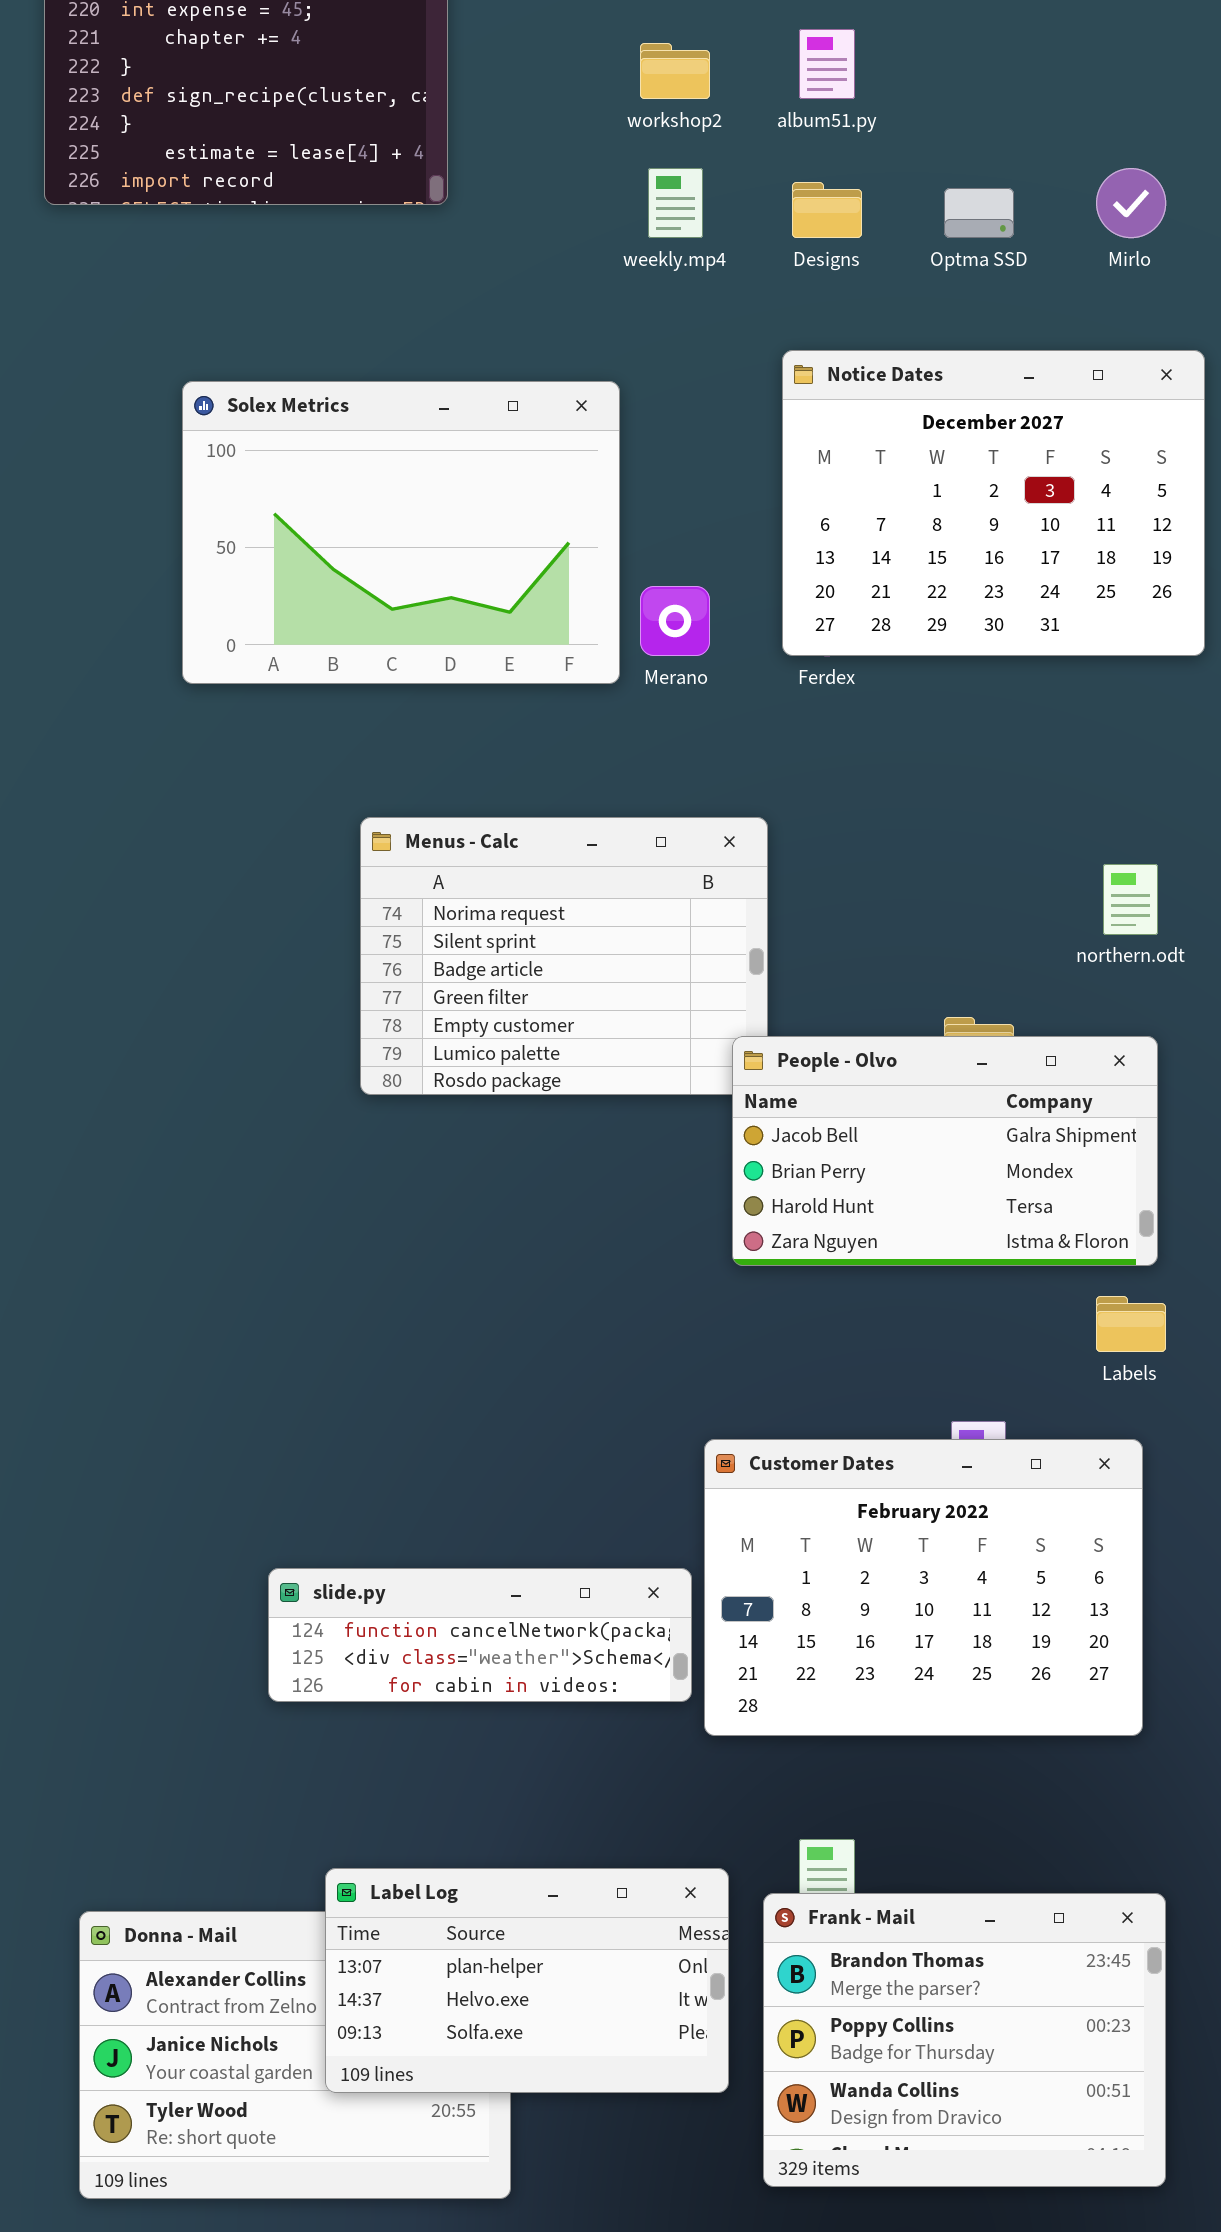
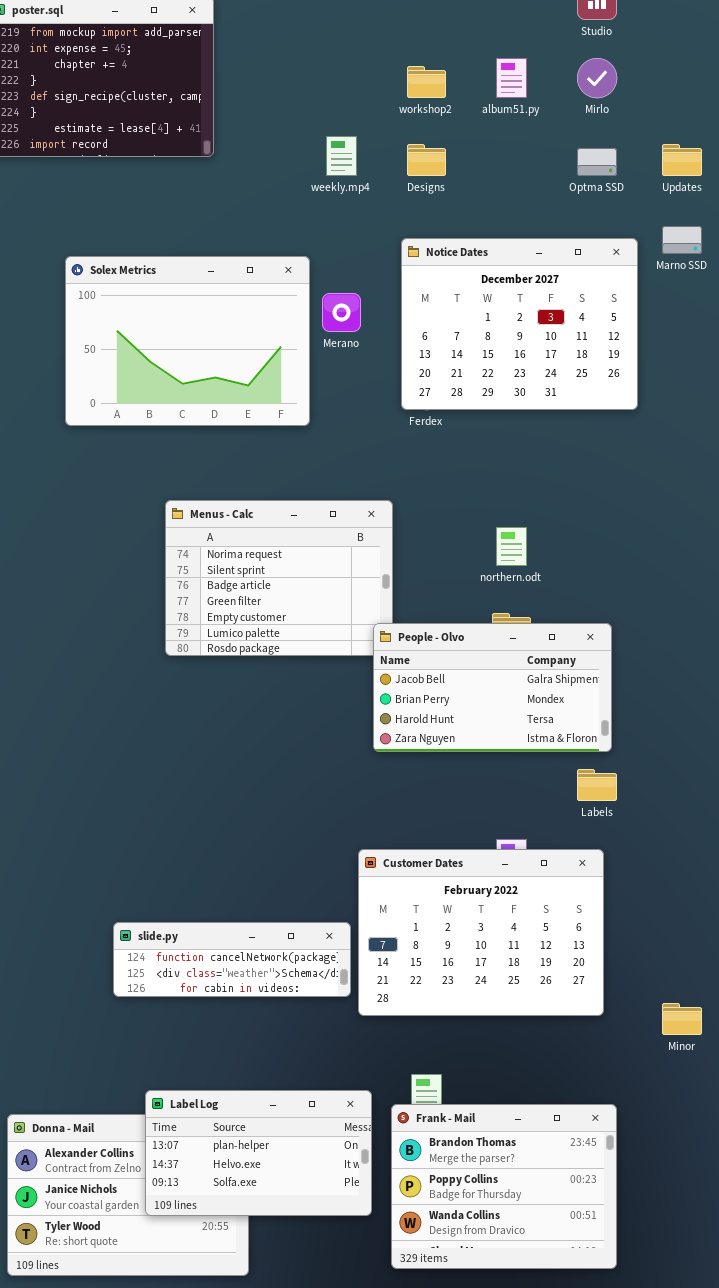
album51.py: [799,29,855,99] -> [496,58,527,98], moved
workshop2: [640,43,710,99] -> [407,66,446,98], moved
Mirlo: [1096,168,1166,238] -> [577,58,617,98], moved
Optma SSD: [944,188,1014,238] -> [577,148,617,176], moved
Merano: [640,586,710,656] -> [322,293,361,332], moved
northern.odt: [1103,864,1158,935] -> [496,527,527,566], moved

